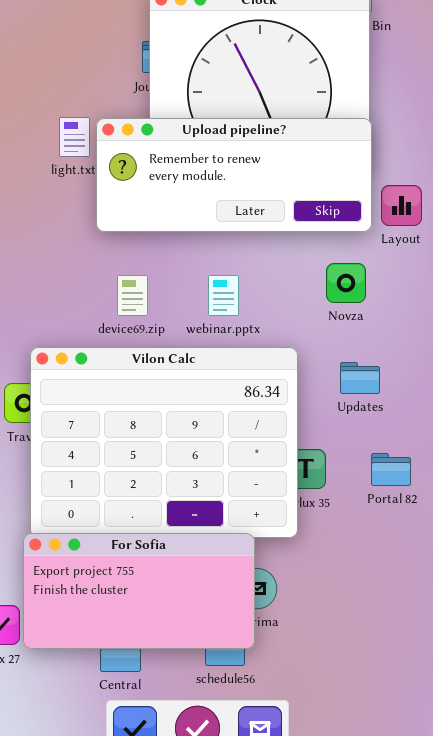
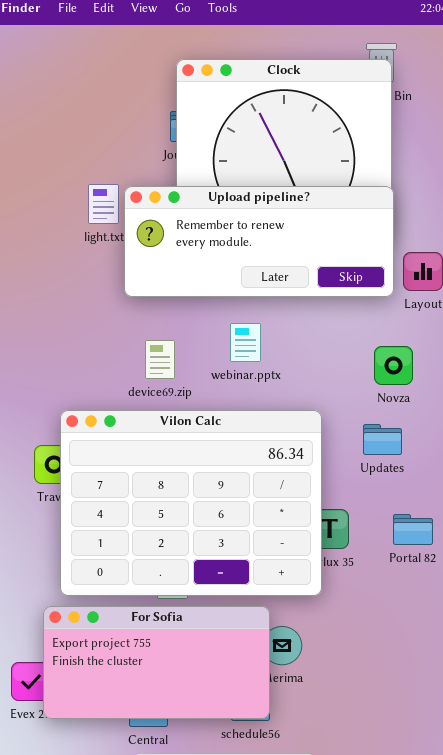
Novza: [326,263,366,303] -> [374,346,413,385], moved
webinar.pptx: [208,275,239,316] -> [230,323,261,362], moved
For Sofia: [23,533,255,649] -> [43,606,270,719], moved

